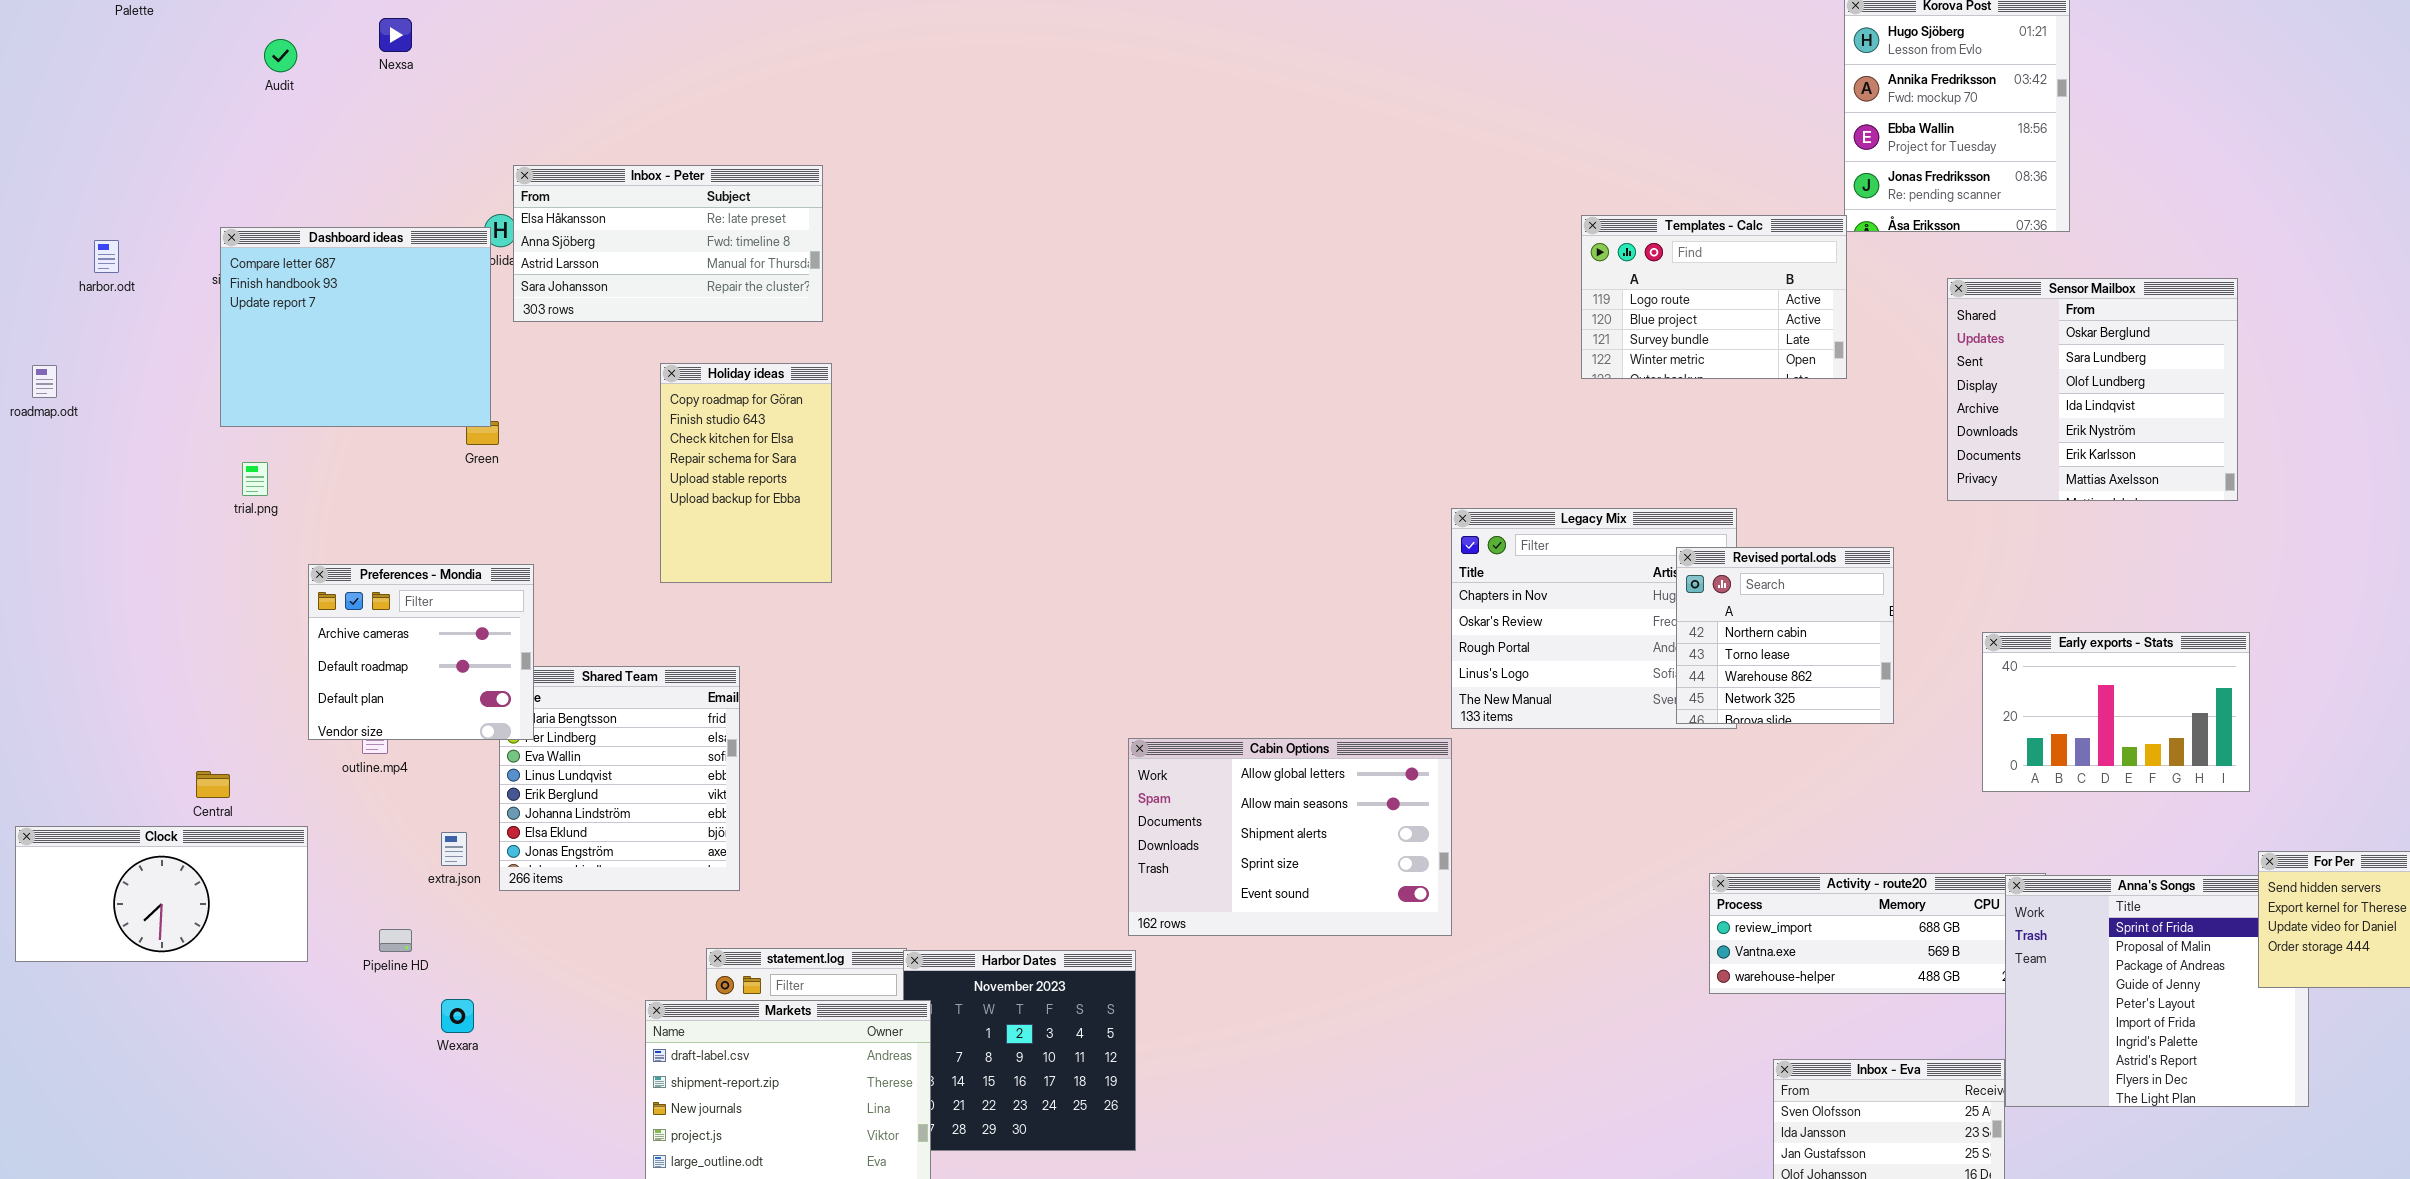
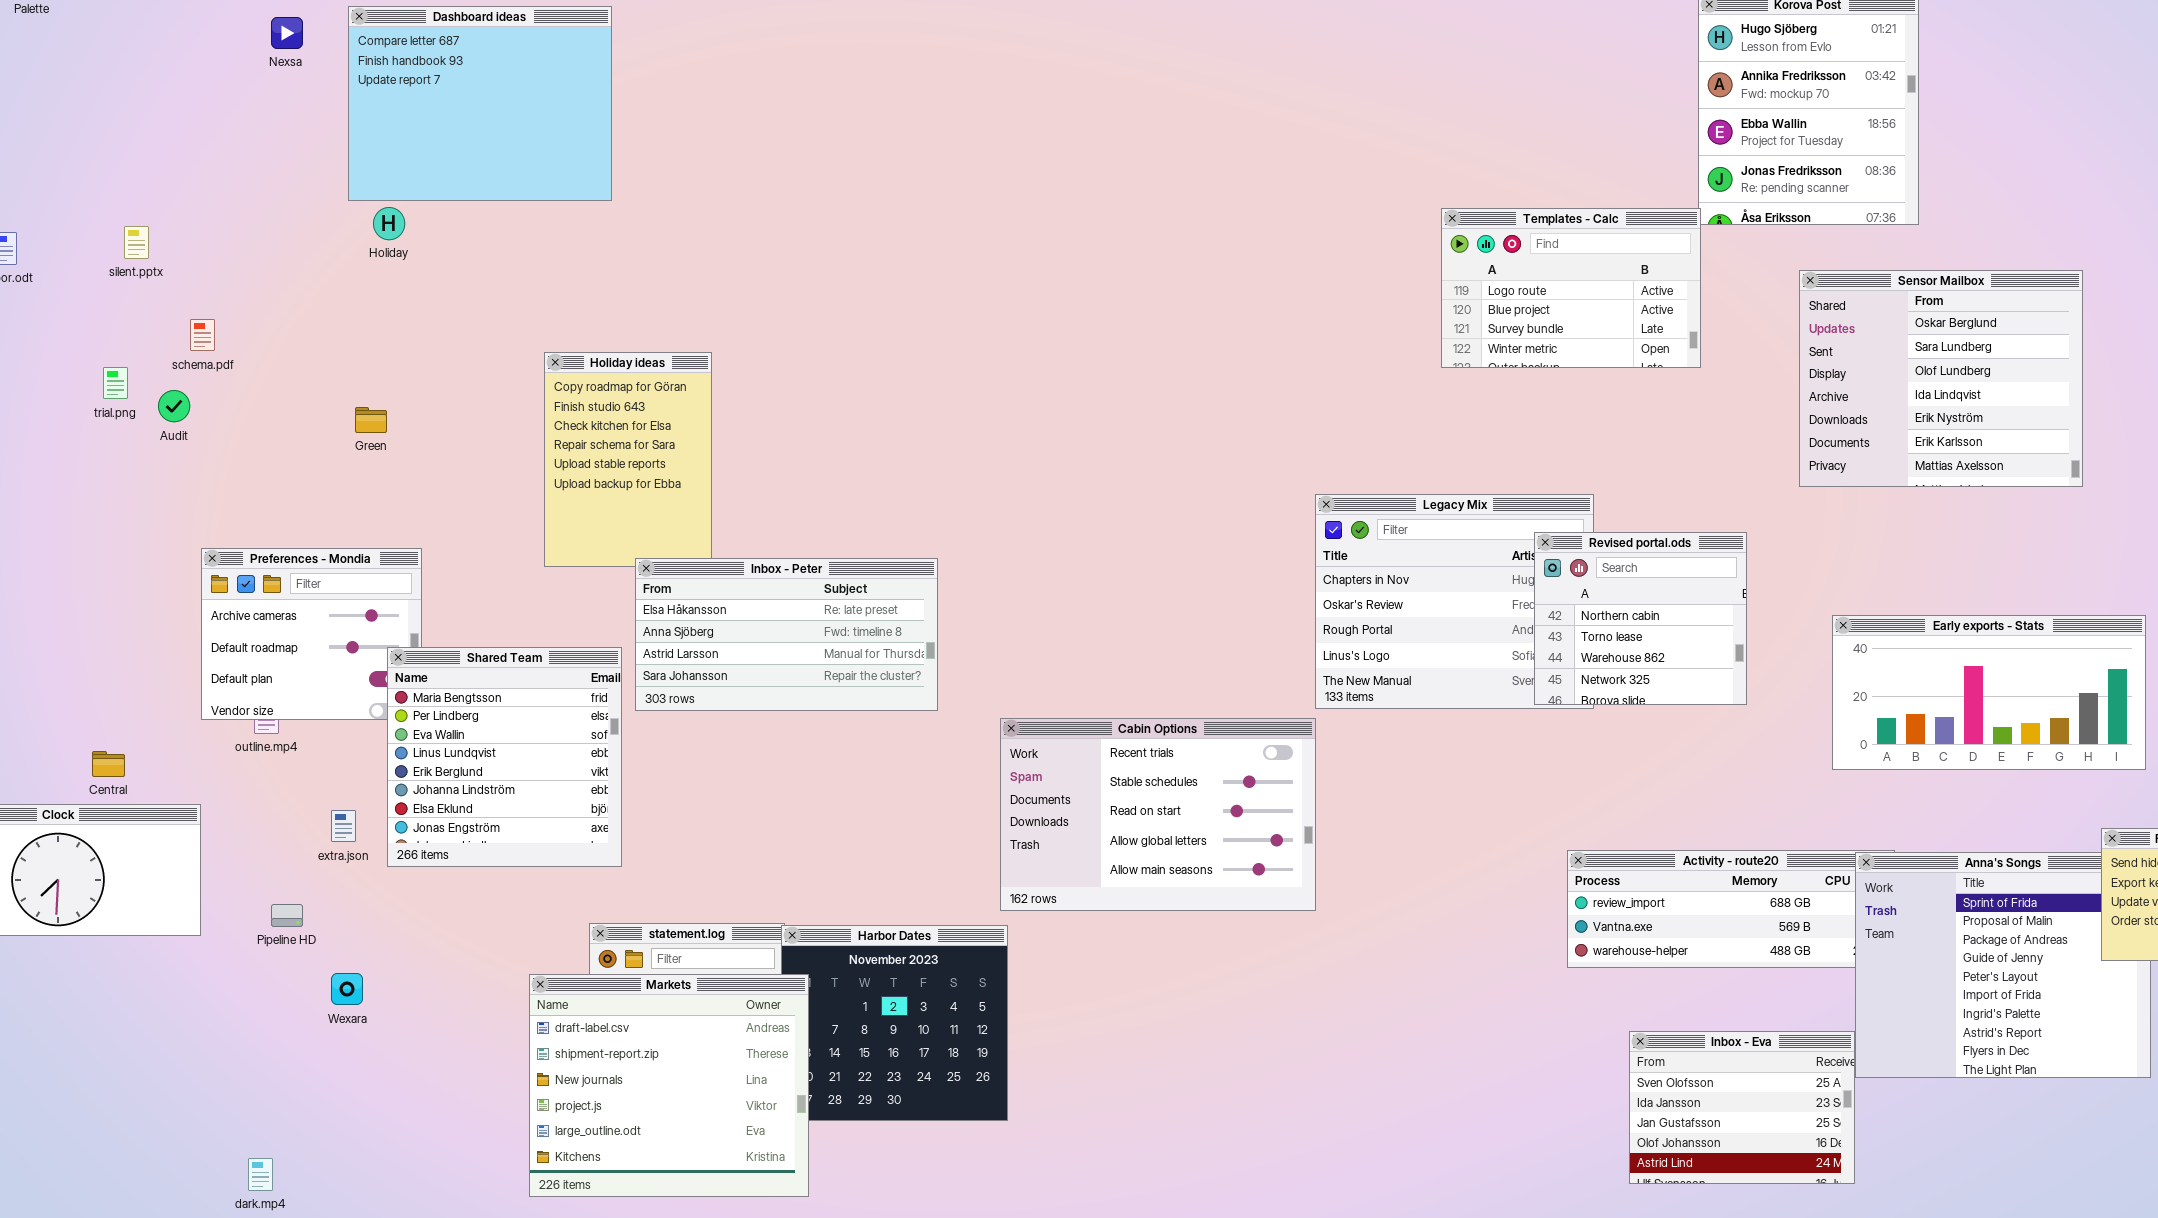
Audit: [264,39,297,72] -> [158,390,190,422], moved
Inbox - Peter: [513,165,823,322] -> [635,558,938,711], moved
Dashboard ideas: [220,227,491,427] -> [348,6,612,201], moved
trial.png: [242,462,268,496] -> [103,367,128,399], moved
Early exports - Stats: [1982,632,2250,792] -> [1832,615,2146,770], resized
Shared Team: [499,666,740,891] -> [387,647,622,867], raised
Cabin Options: [1128,738,1452,936] -> [1000,718,1316,911], scrolled up 3 rows

